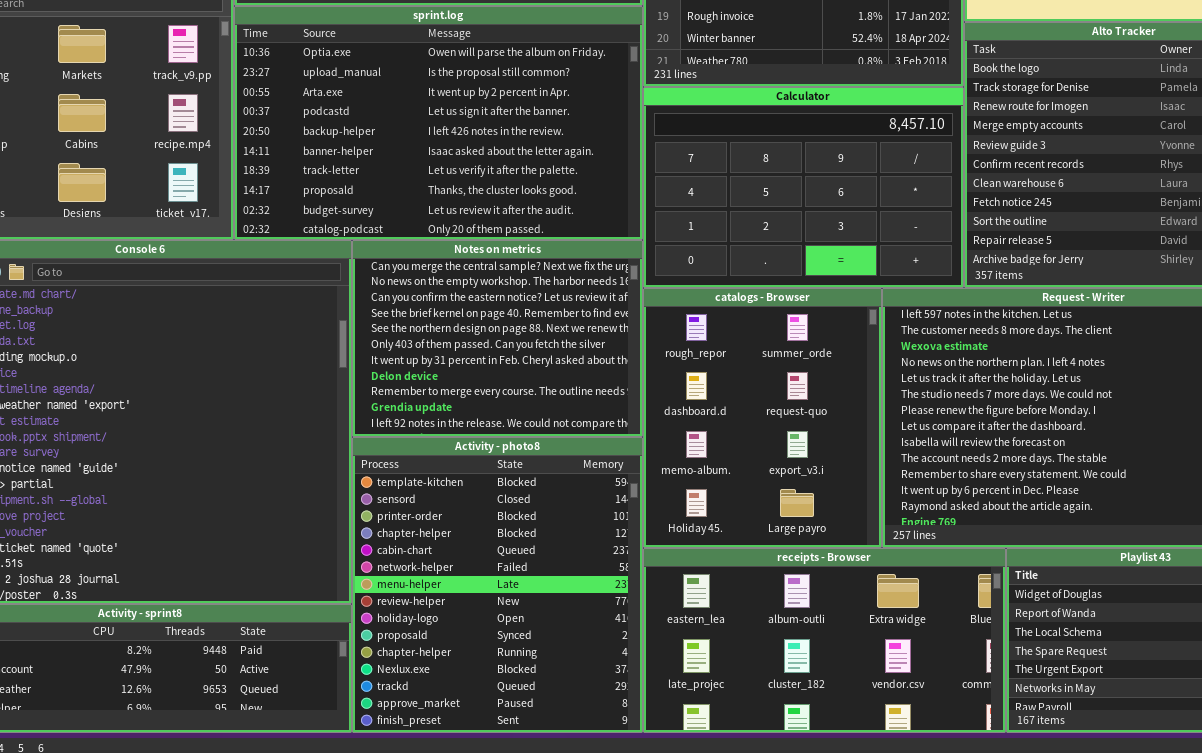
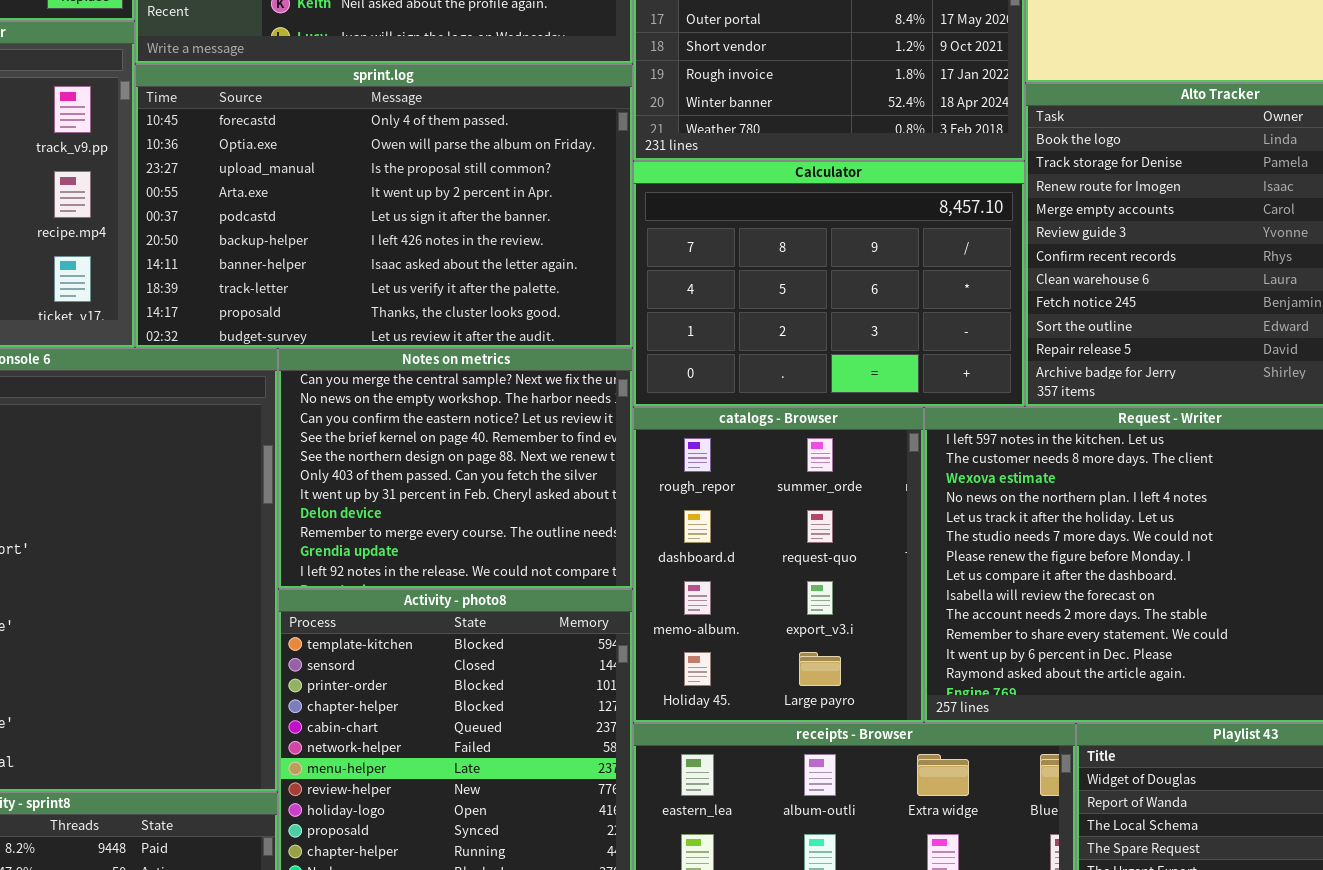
sprint.log: [234,6,643,240] -> [135,64,633,348], scrolled up 1 row

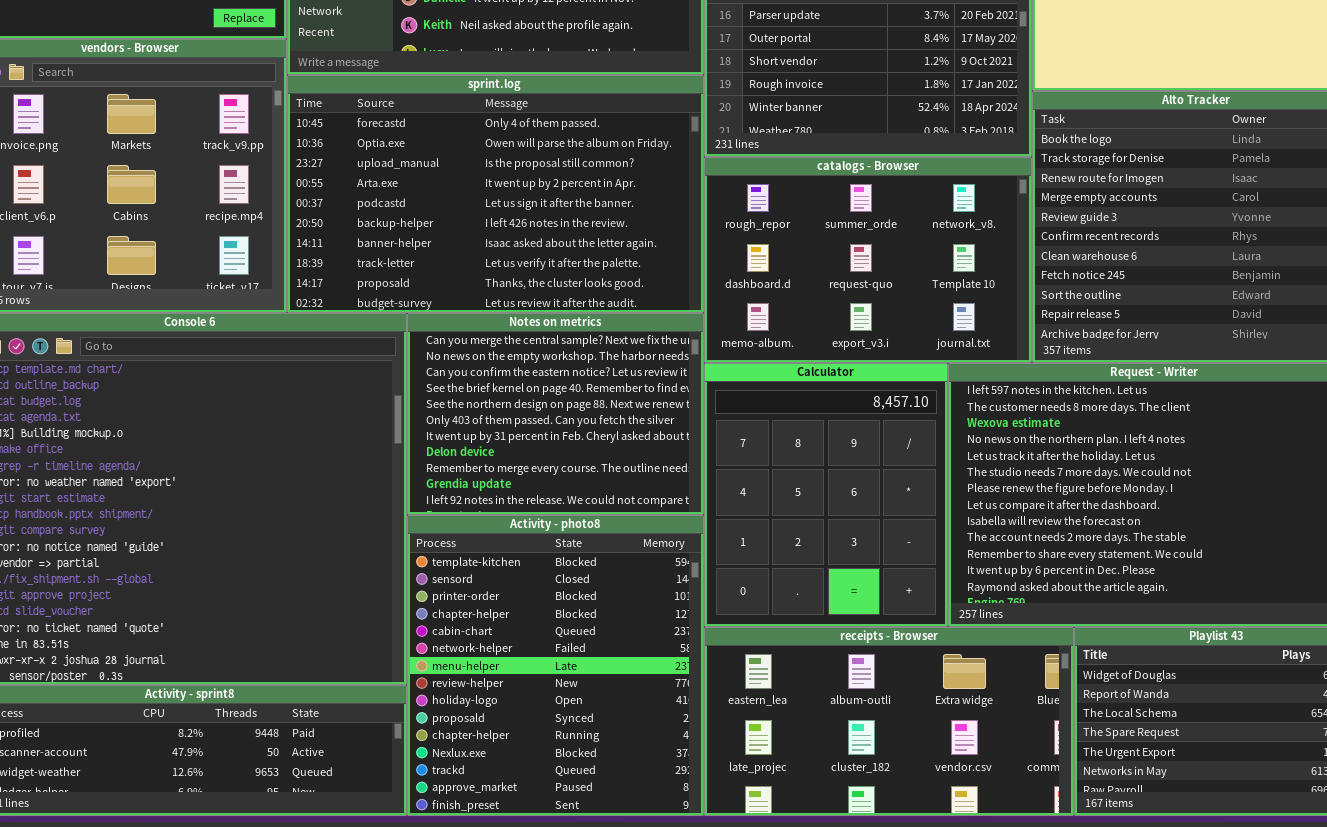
Calculator: [633,161,1025,407] -> [704,363,948,627], moved, resized
catalogs - Browser: [633,407,924,723] -> [704,157,1032,363], moved, resized

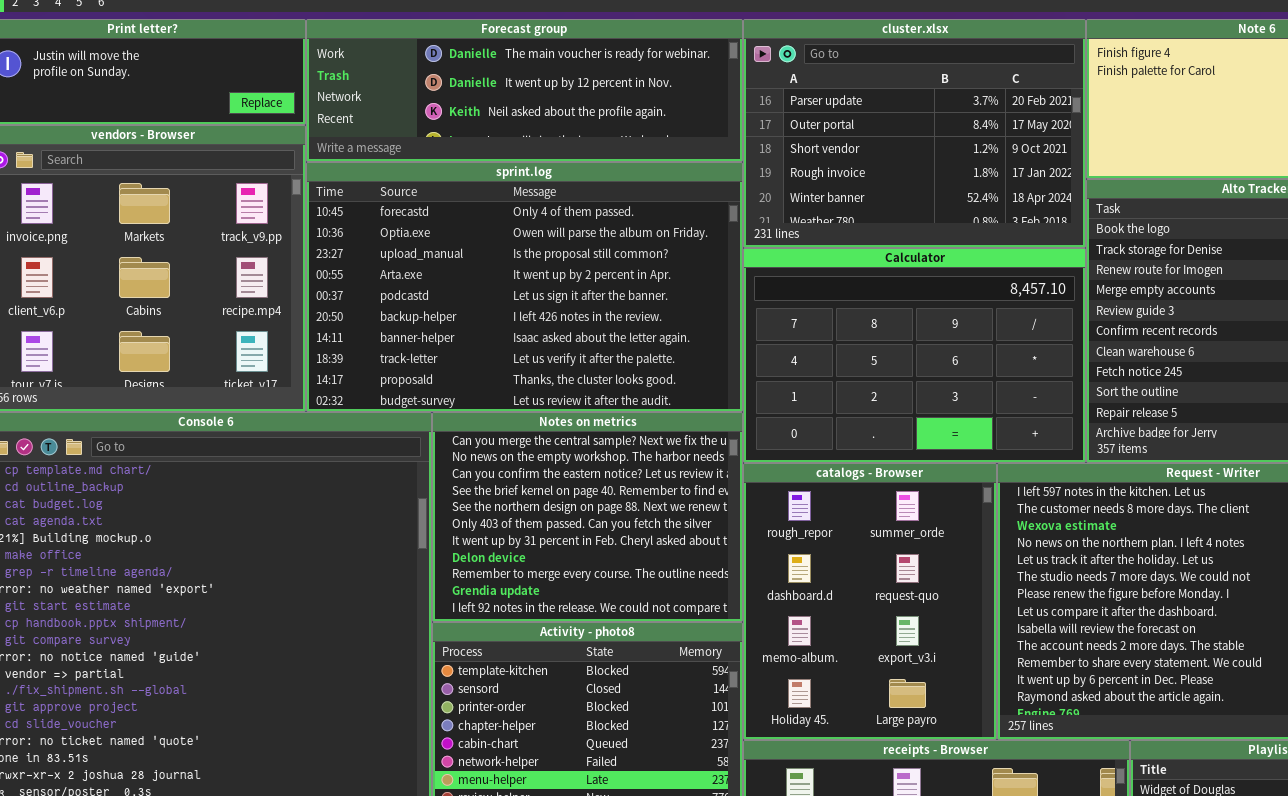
catalogs - Browser: [704,157,1032,363] -> [743,463,997,740], moved, resized
Calculator: [704,363,948,627] -> [743,248,1086,463], moved, resized

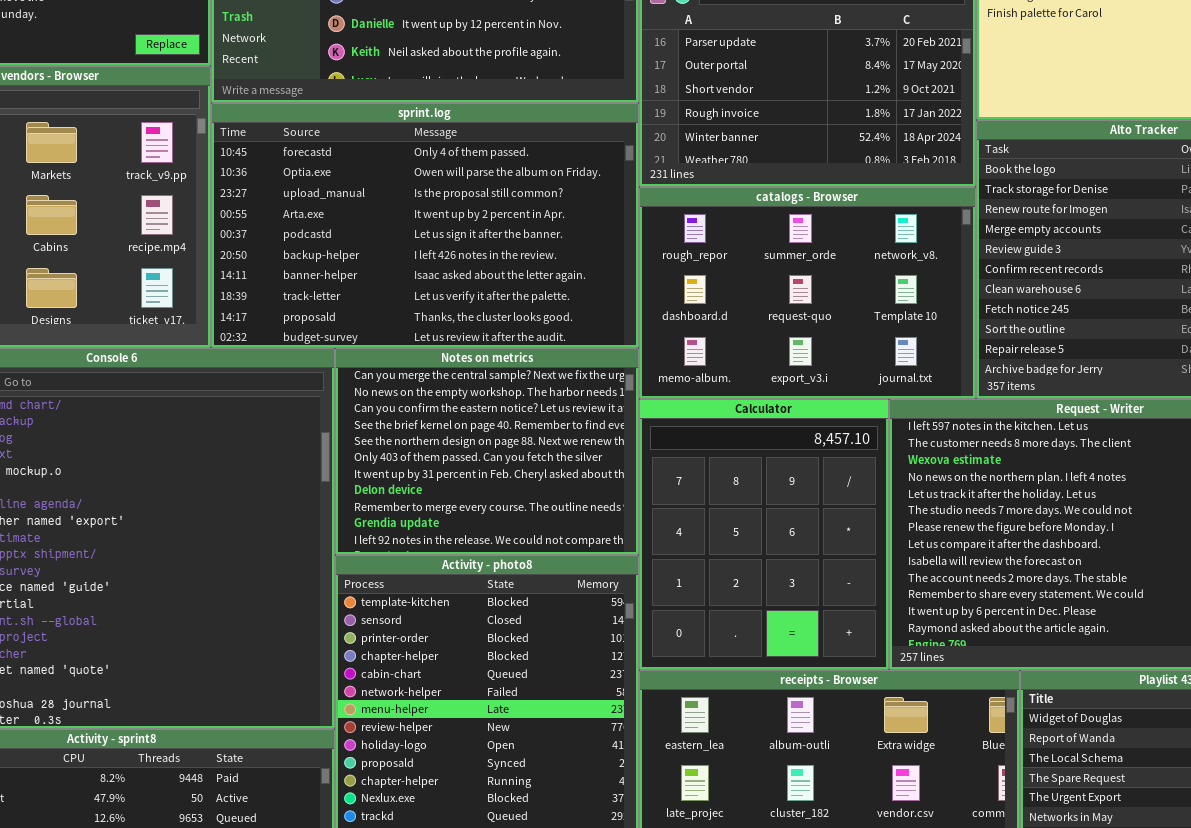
Calculator: [743,248,1086,463] -> [639,399,889,670], moved, resized
catalogs - Browser: [743,463,997,740] -> [639,187,976,399], moved, resized

